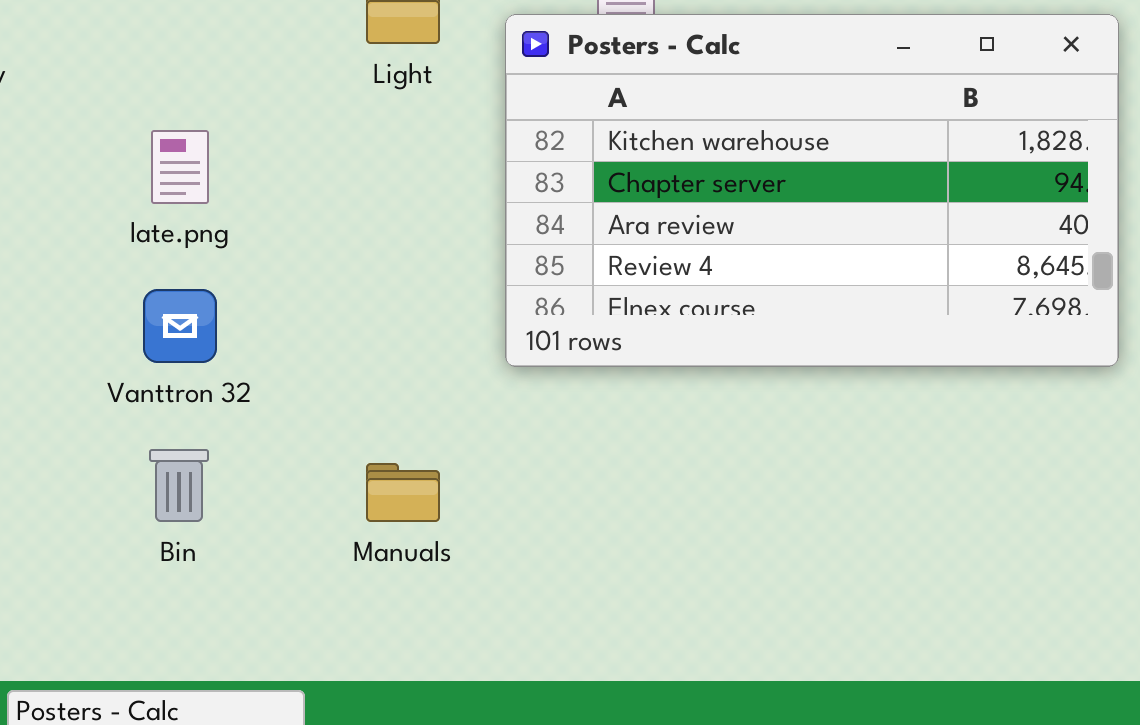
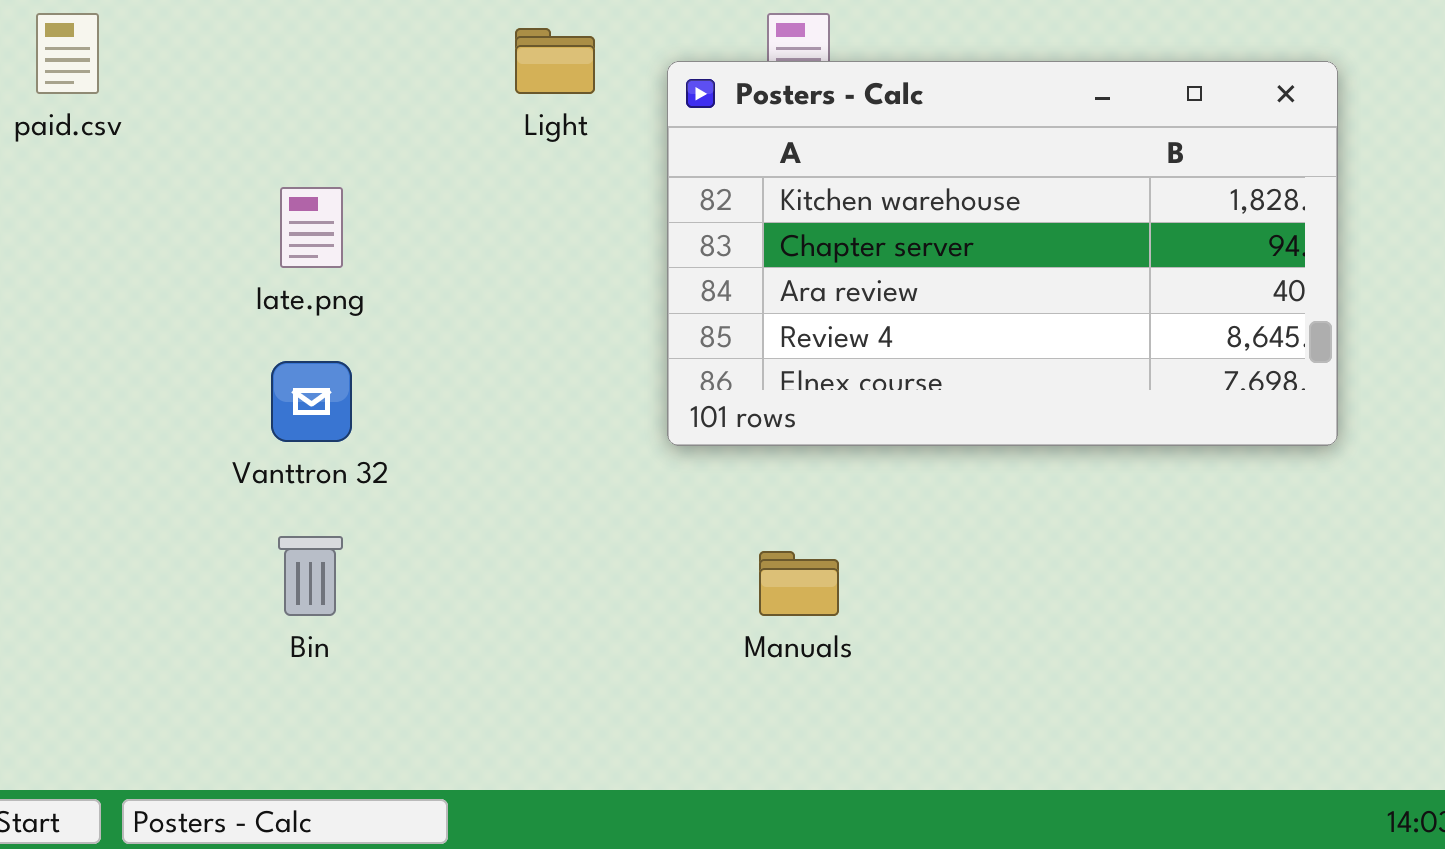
Manuals: [366,463,440,522] -> [759,551,839,616], moved

